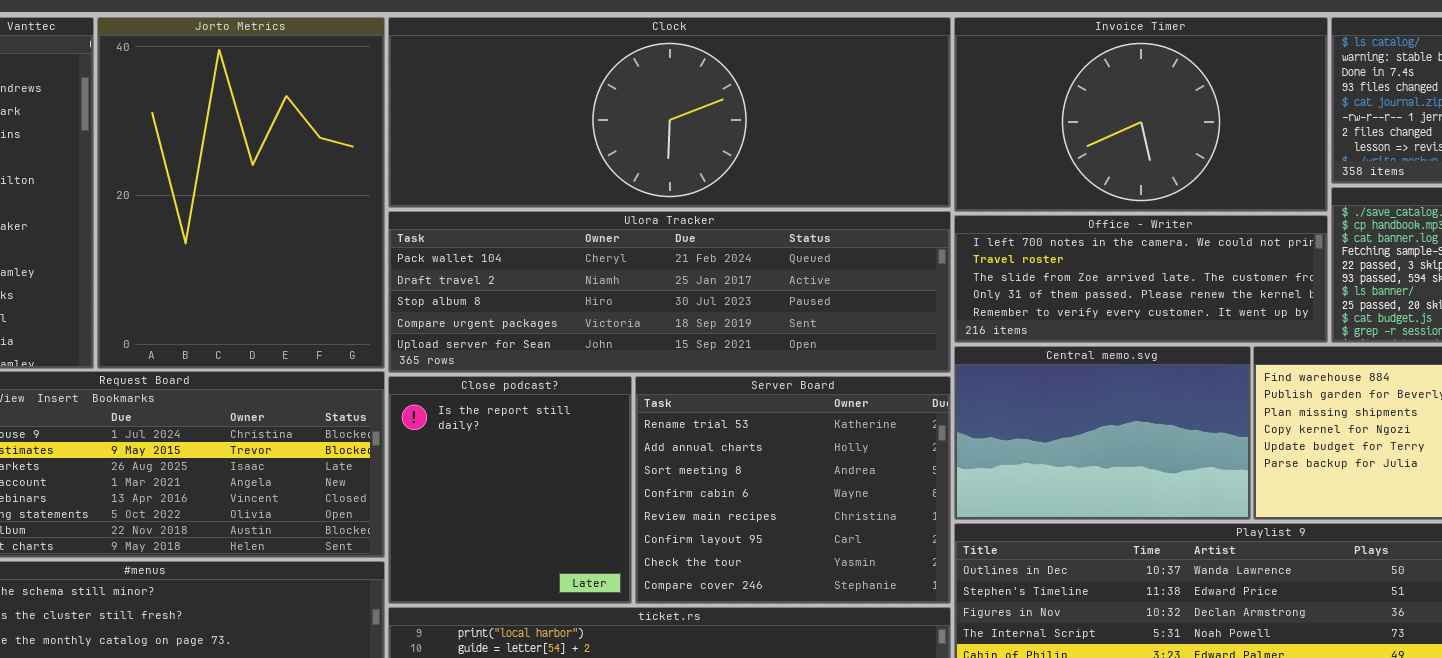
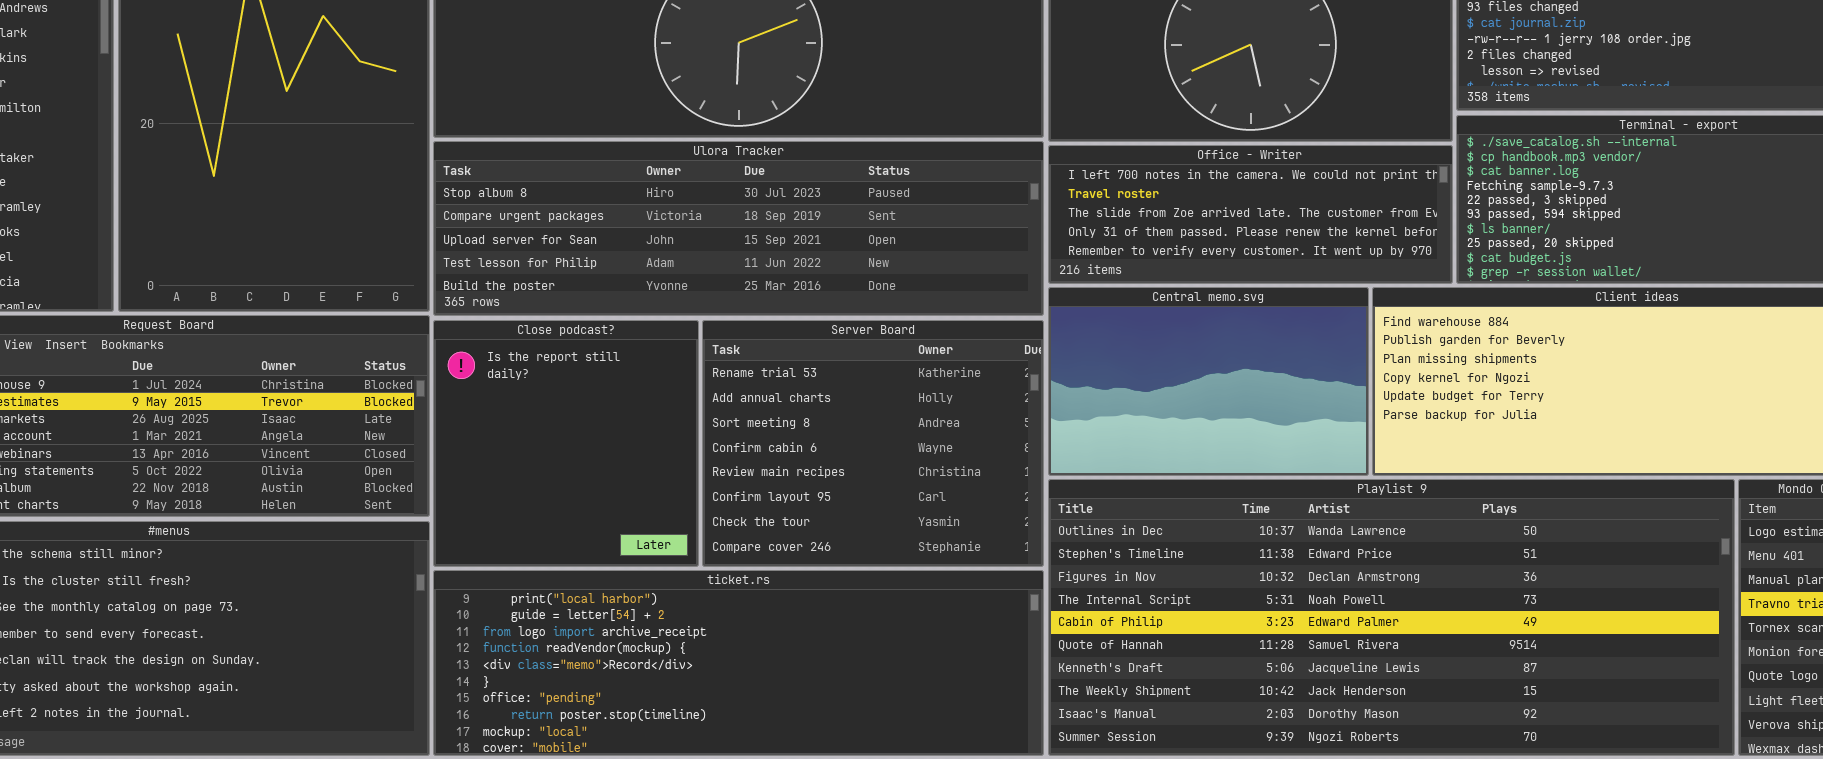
Ulora Tracker: [388,211,951,373] -> [433,141,1044,316], scrolled down 2 rows

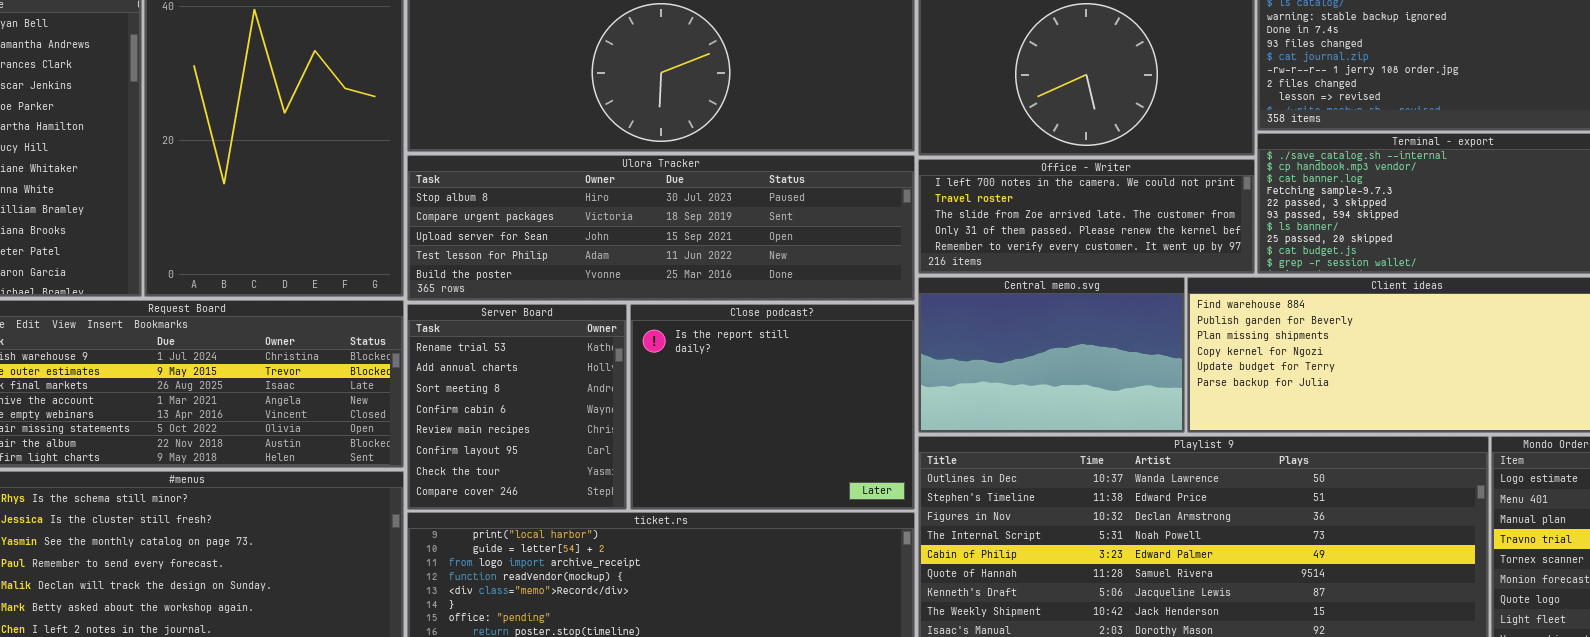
Close podcast?: [433,320,699,567] -> [630,304,915,510], moved, resized
Server Board: [702,320,1044,567] -> [407,304,627,510], moved, resized

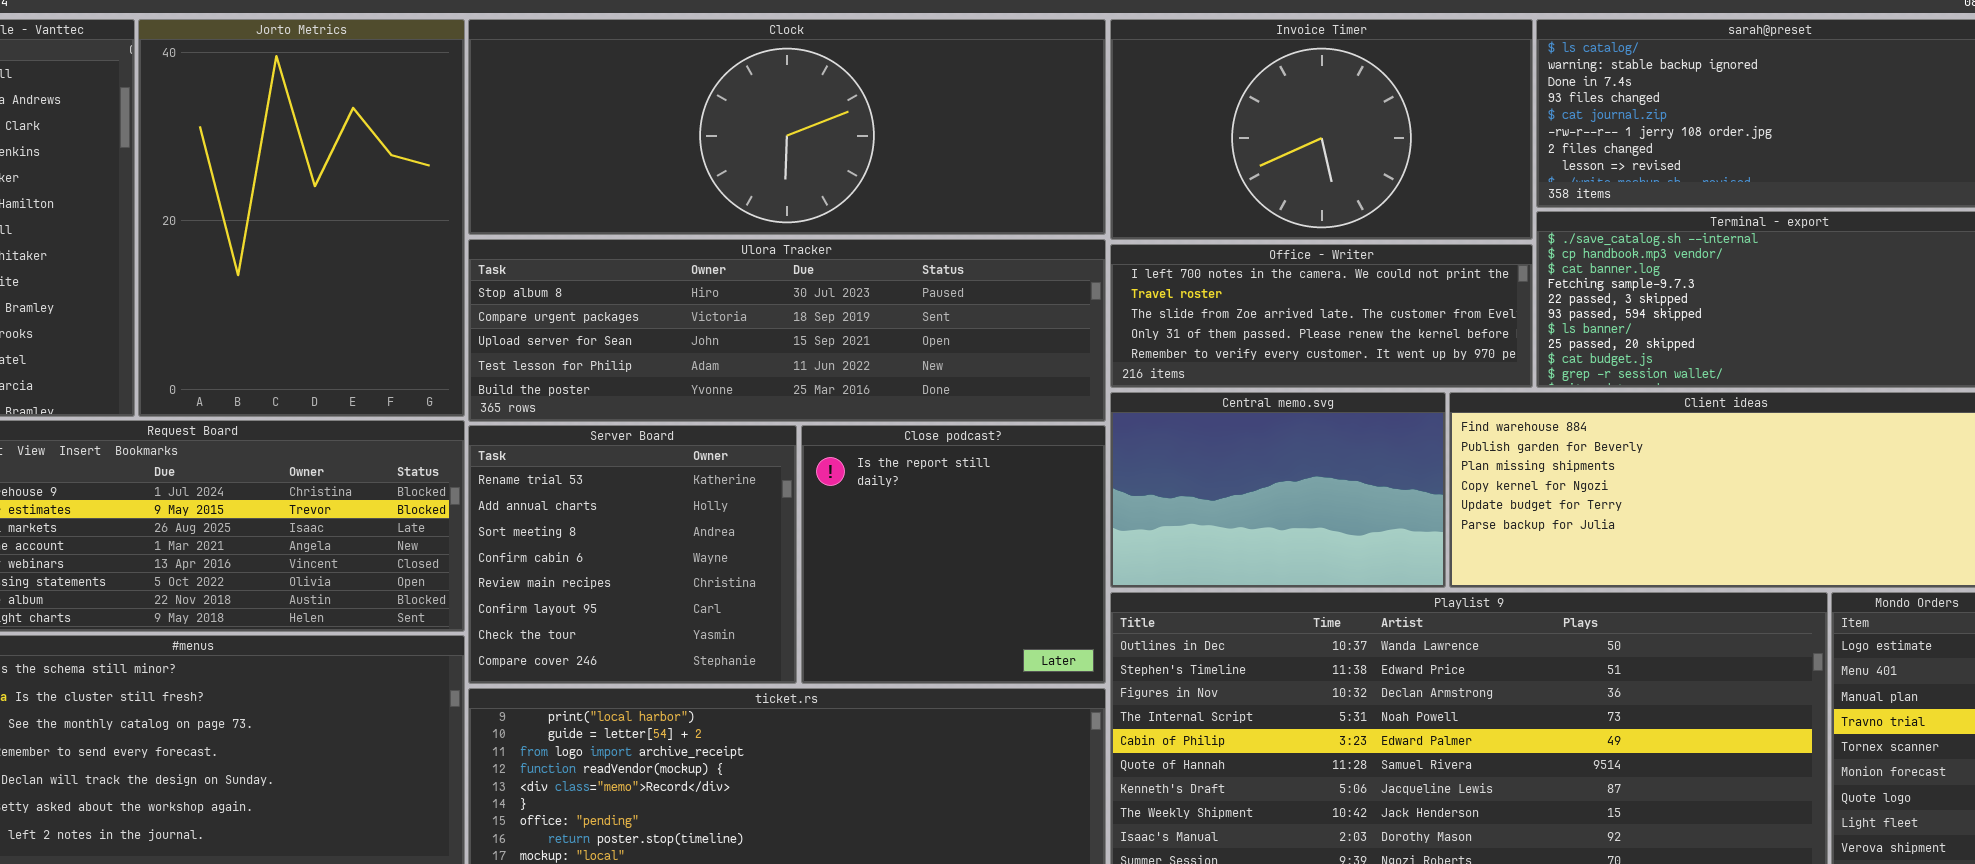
Server Board: [407,304,627,510] -> [468,425,797,684], resized
Close podcast?: [630,304,915,510] -> [801,425,1106,684], resized

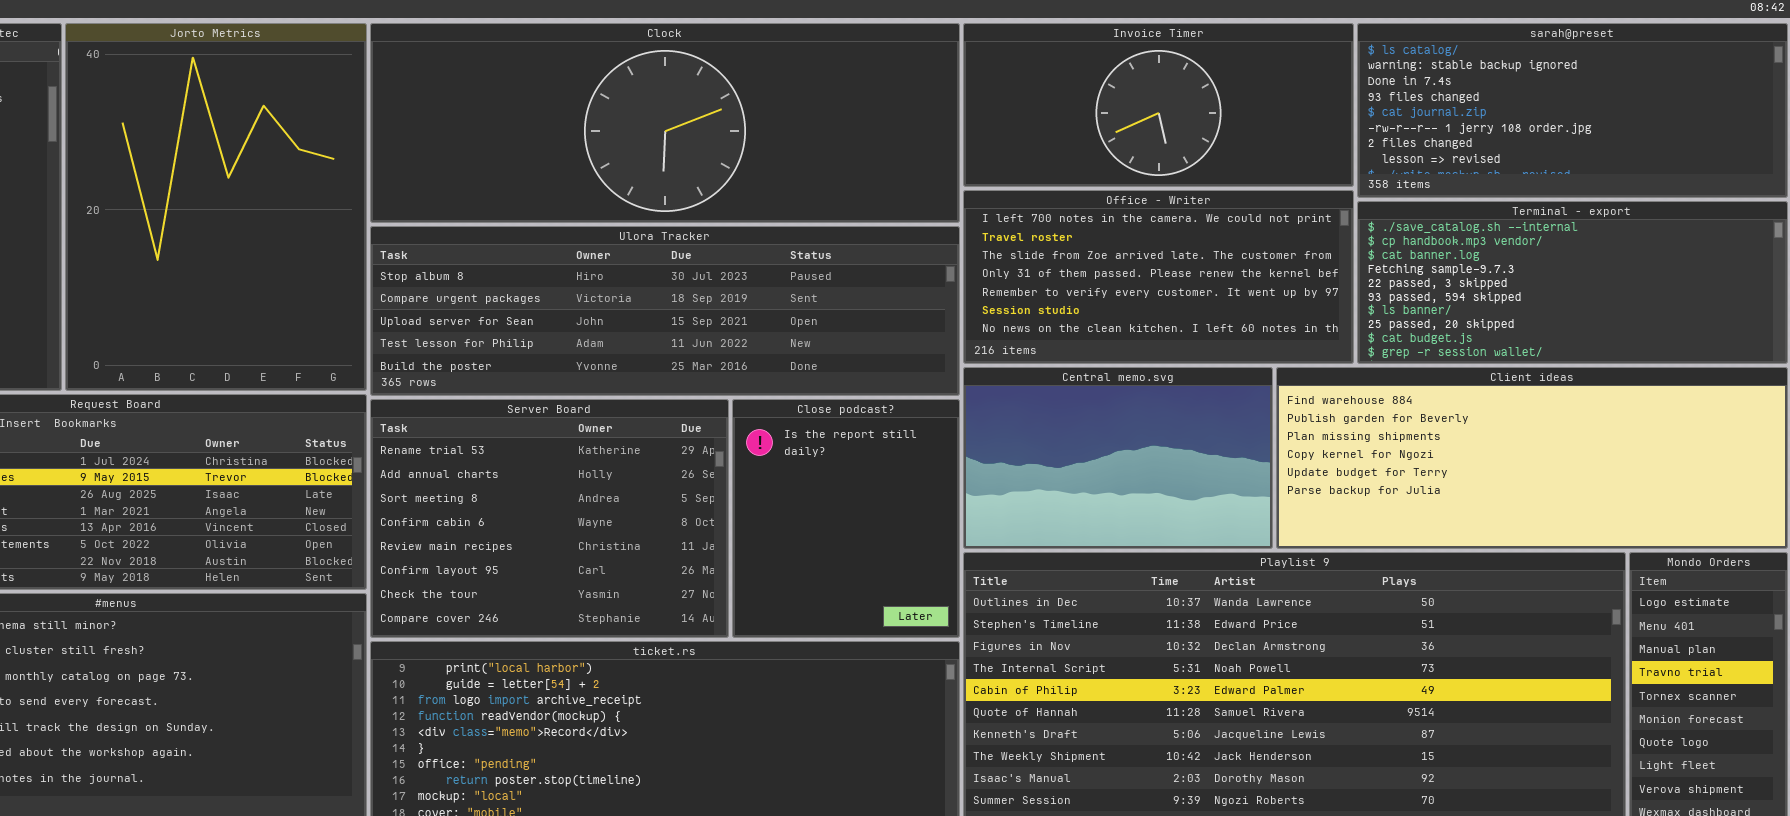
Invoice Timer: [1110,19,1533,240] -> [963,23,1354,187], resized
Office - Writer: [1110,244,1533,388] -> [963,190,1354,364], resized
Server Board: [468,425,797,684] -> [370,399,729,638], resized
Close podcast?: [801,425,1106,684] -> [732,399,960,638], resized

